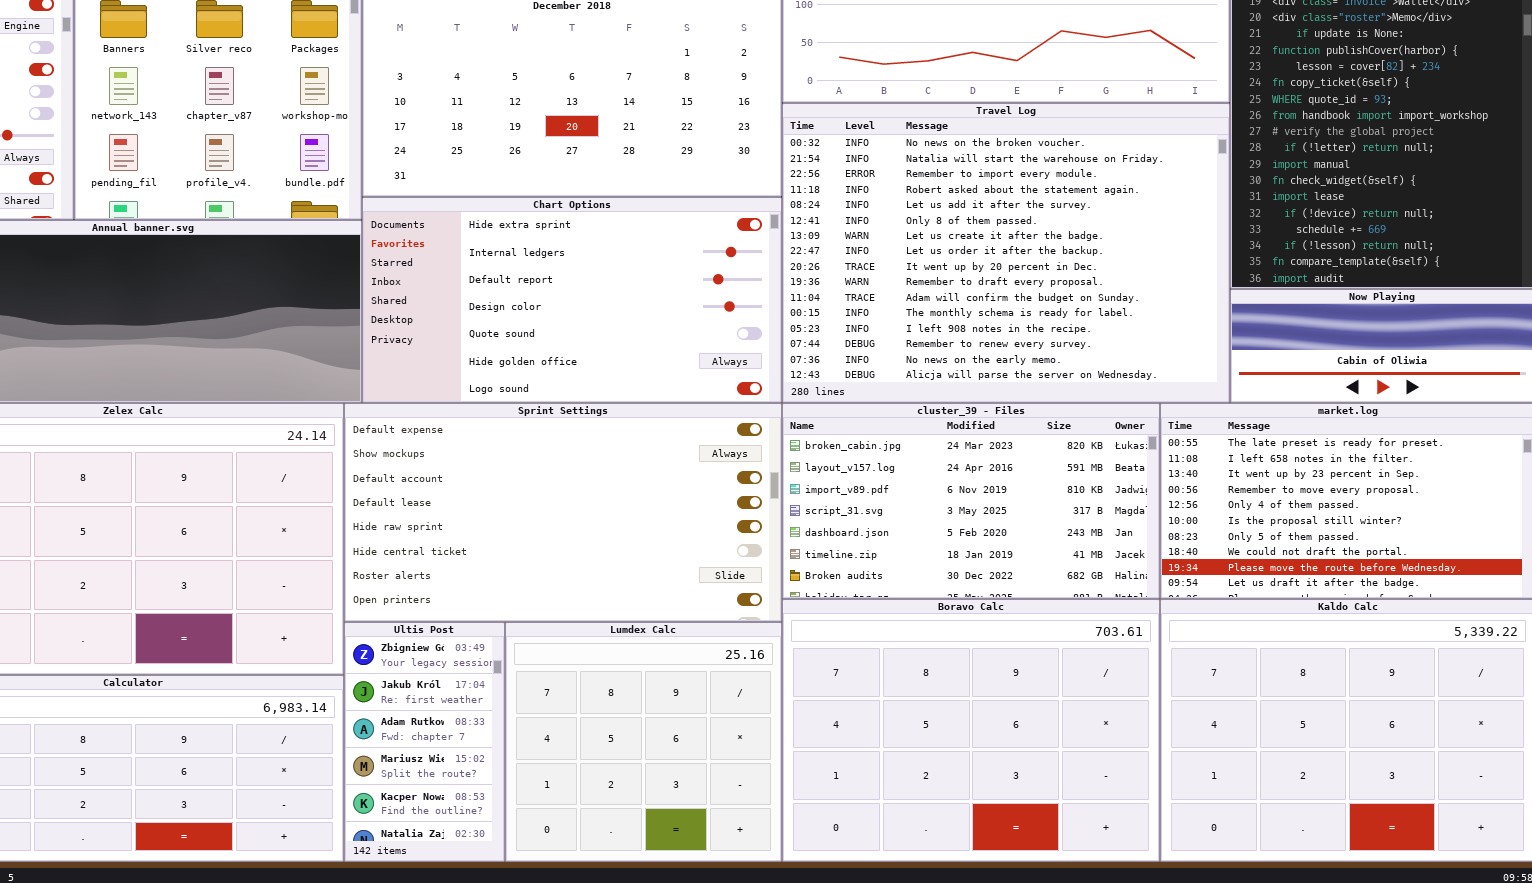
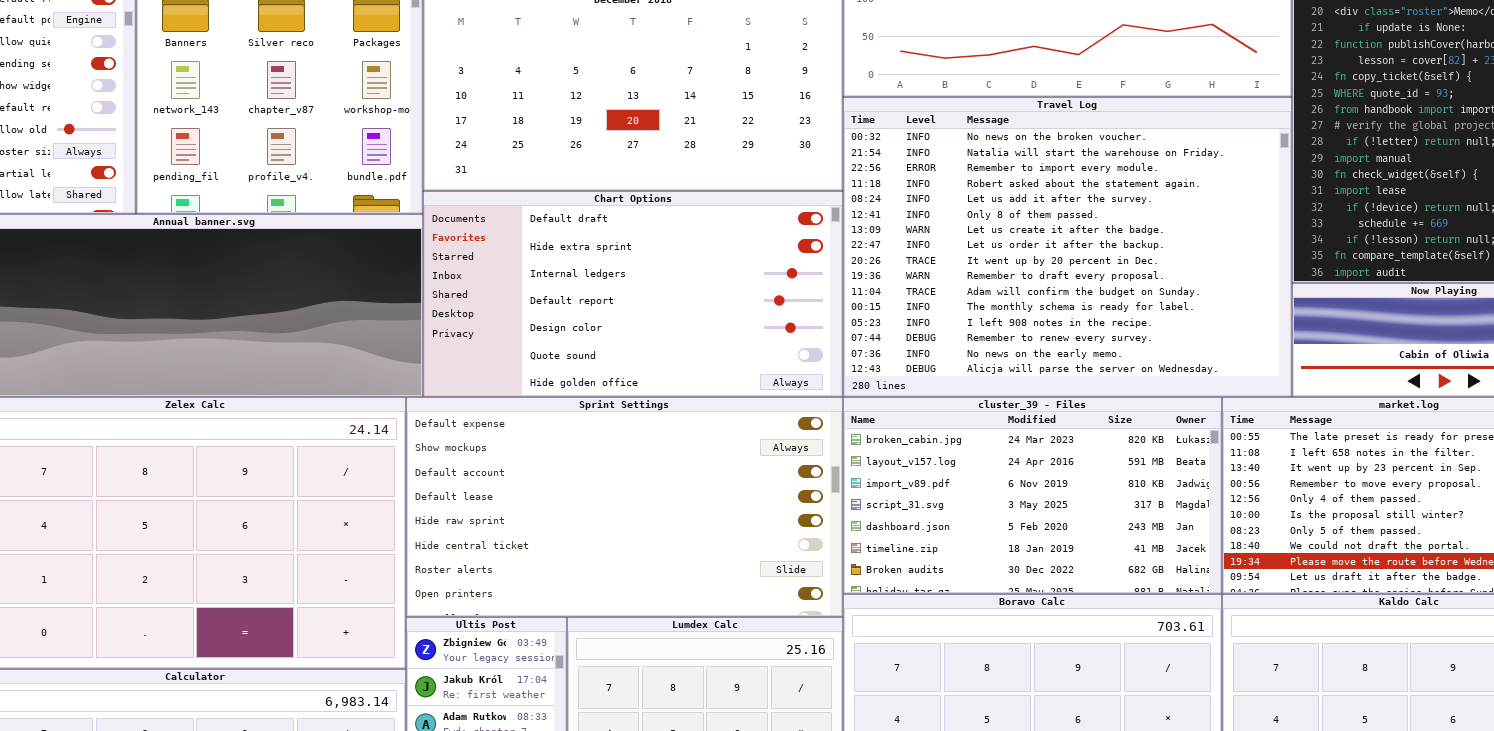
Chart Options: [362,197,782,403] -> [423,191,843,397], scrolled up 1 row

